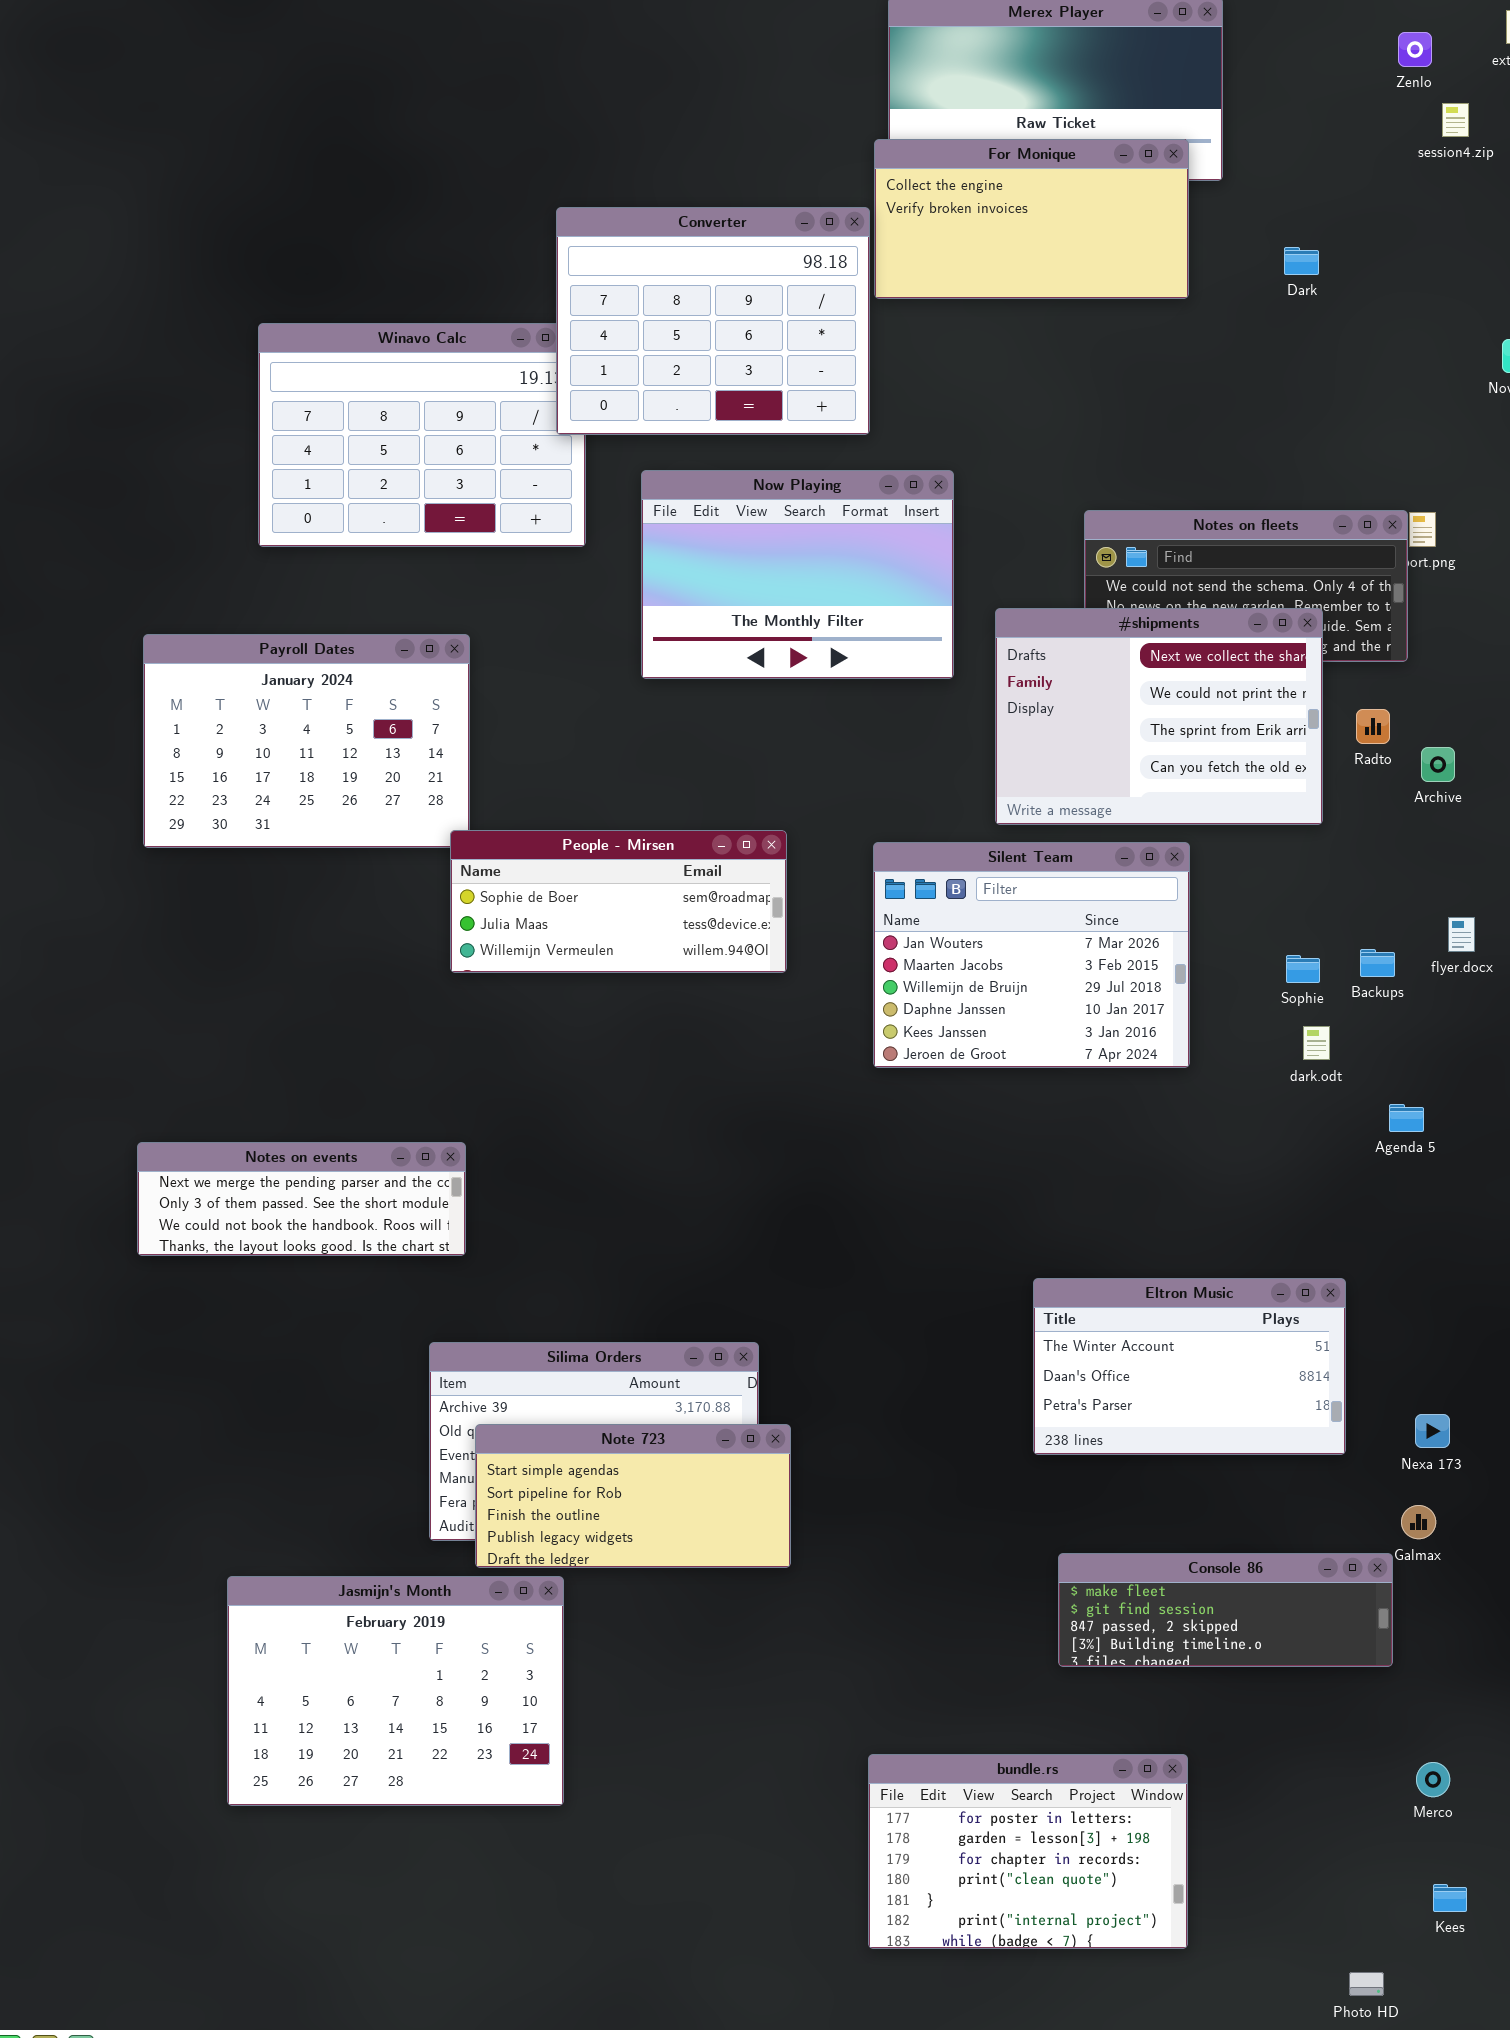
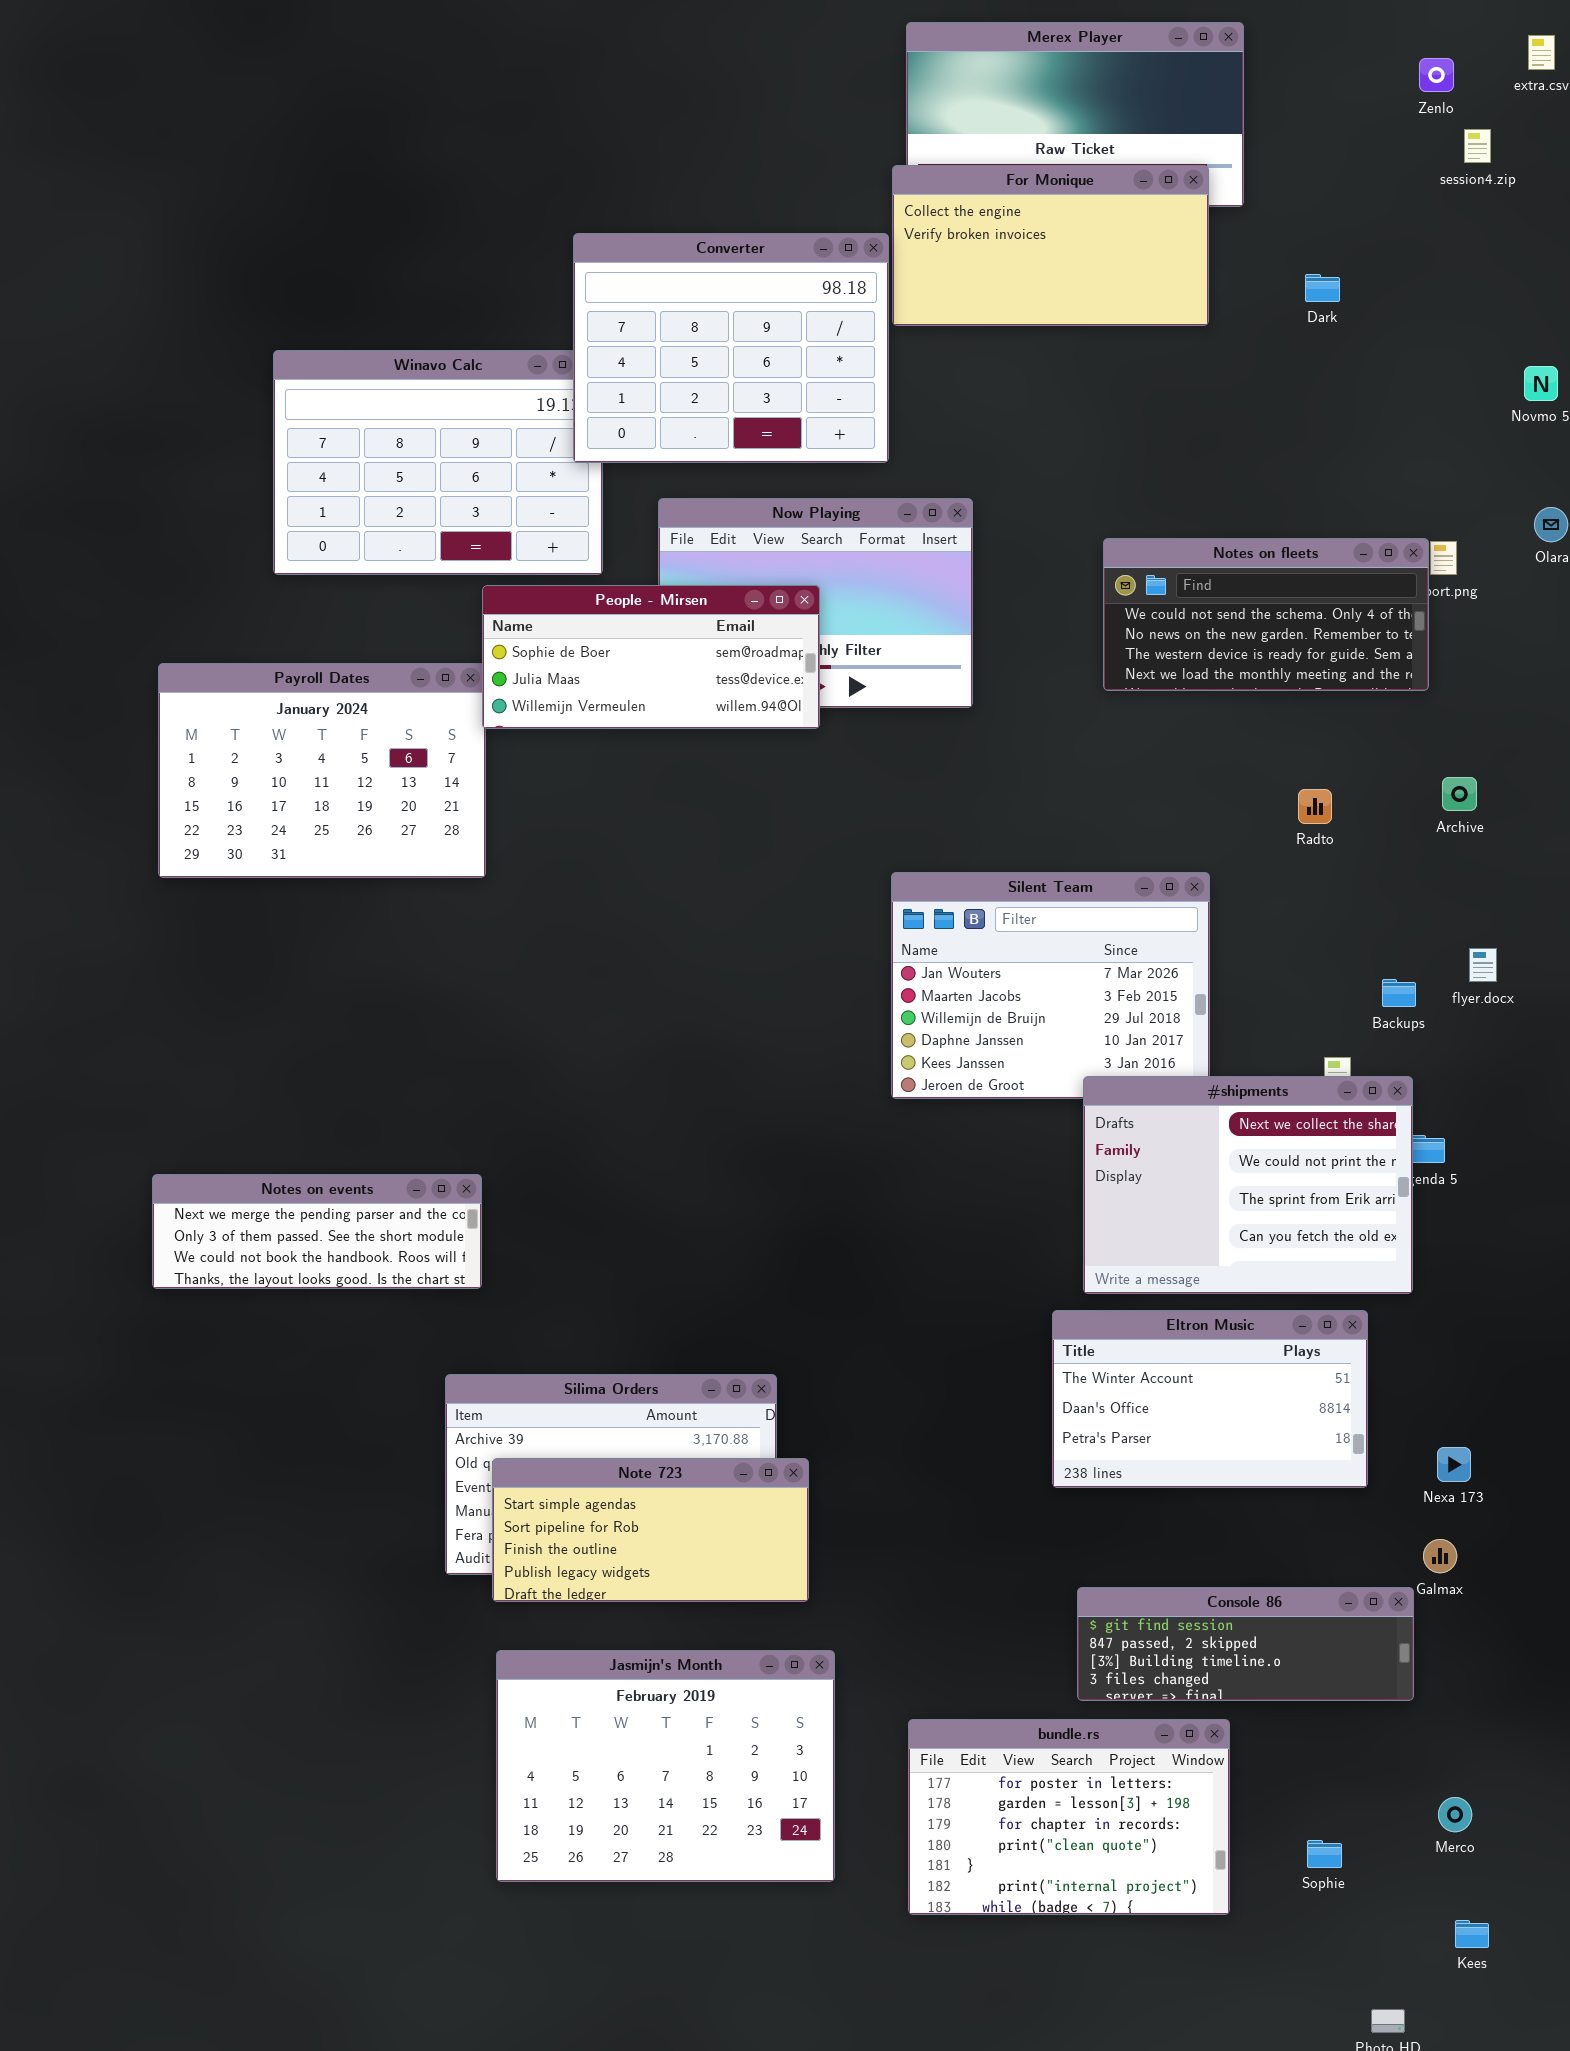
#shipments: [995,608,1323,825] -> [1083,1076,1413,1294], moved
Radto: [1356,709,1390,744] -> [1298,789,1332,824], moved
People - Mirsen: [450,830,787,973] -> [482,585,820,729], moved
Sophie: [1286,955,1320,983] -> [1307,1840,1342,1868], moved
Console 86: [1058,1553,1393,1667] -> [1077,1587,1414,1701], scrolled down 1 row
Jasmijn's Month: [227,1576,564,1806] -> [496,1650,835,1882], moved
bundle.rs: [868,1754,1188,1949] -> [908,1719,1230,1915], moved

